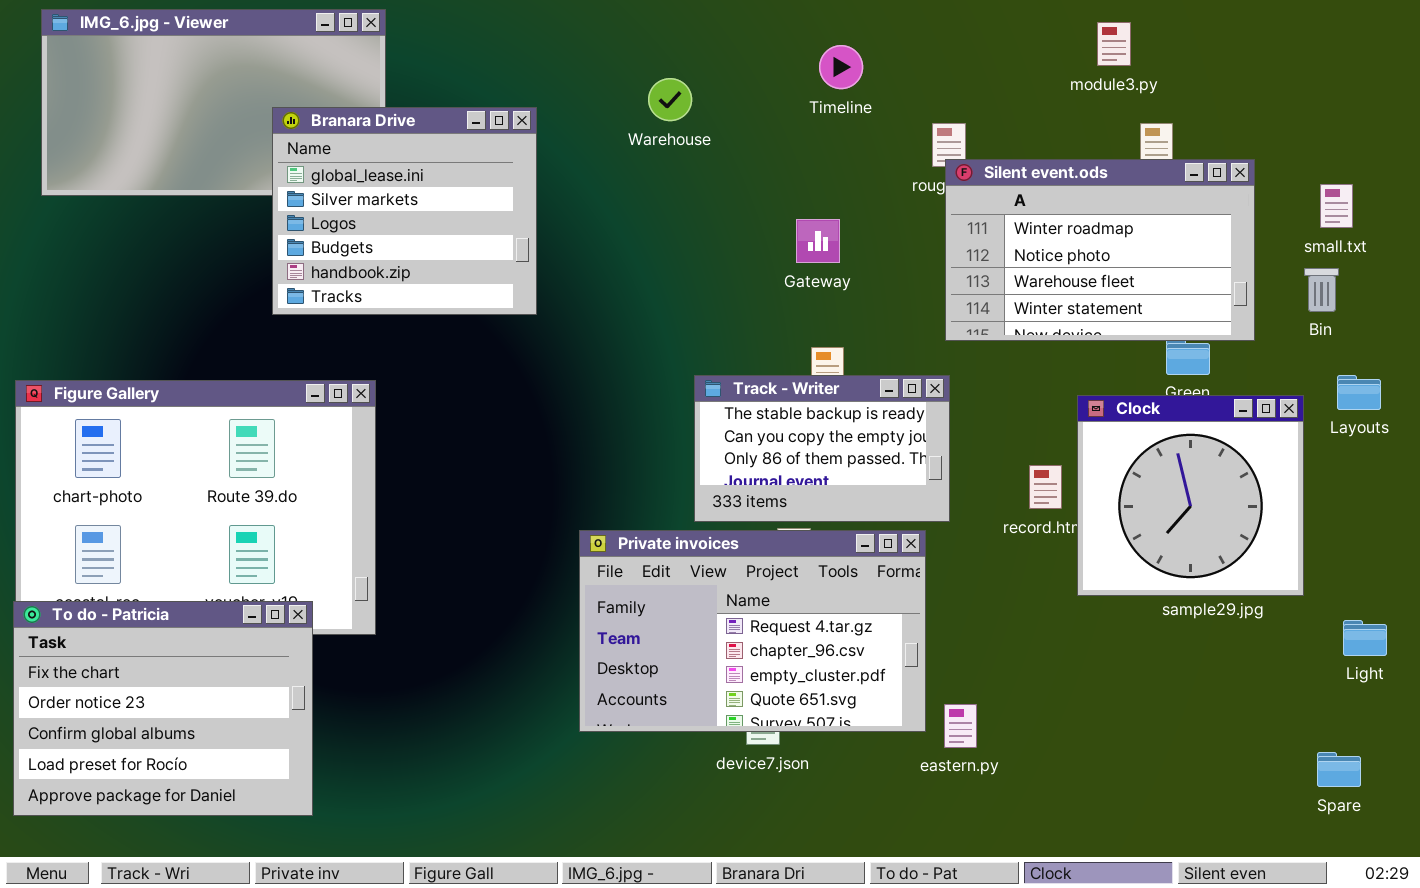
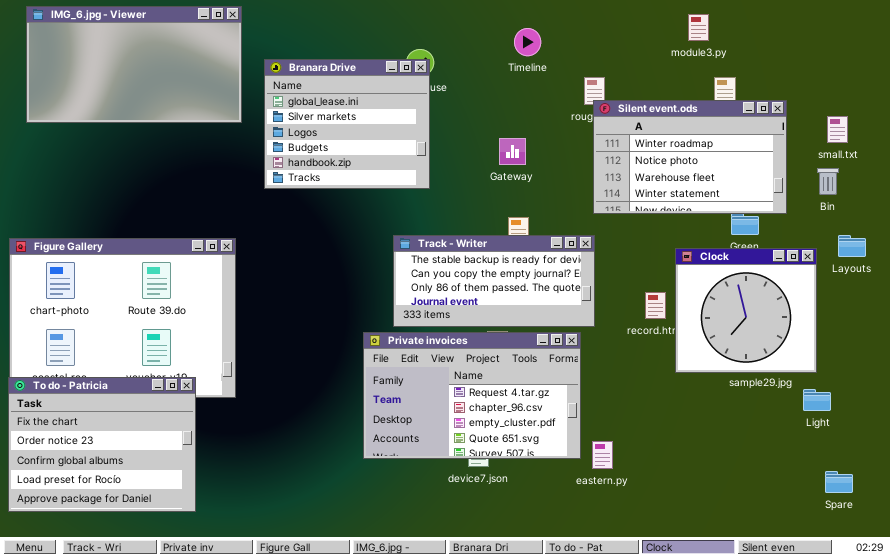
Branara Drive: [272,107,537,315] -> [264,59,430,189], moved
Track - Writer: [694,375,950,522] -> [393,235,595,327], resized
Light: [1343,620,1387,656] -> [803,389,831,411], moved

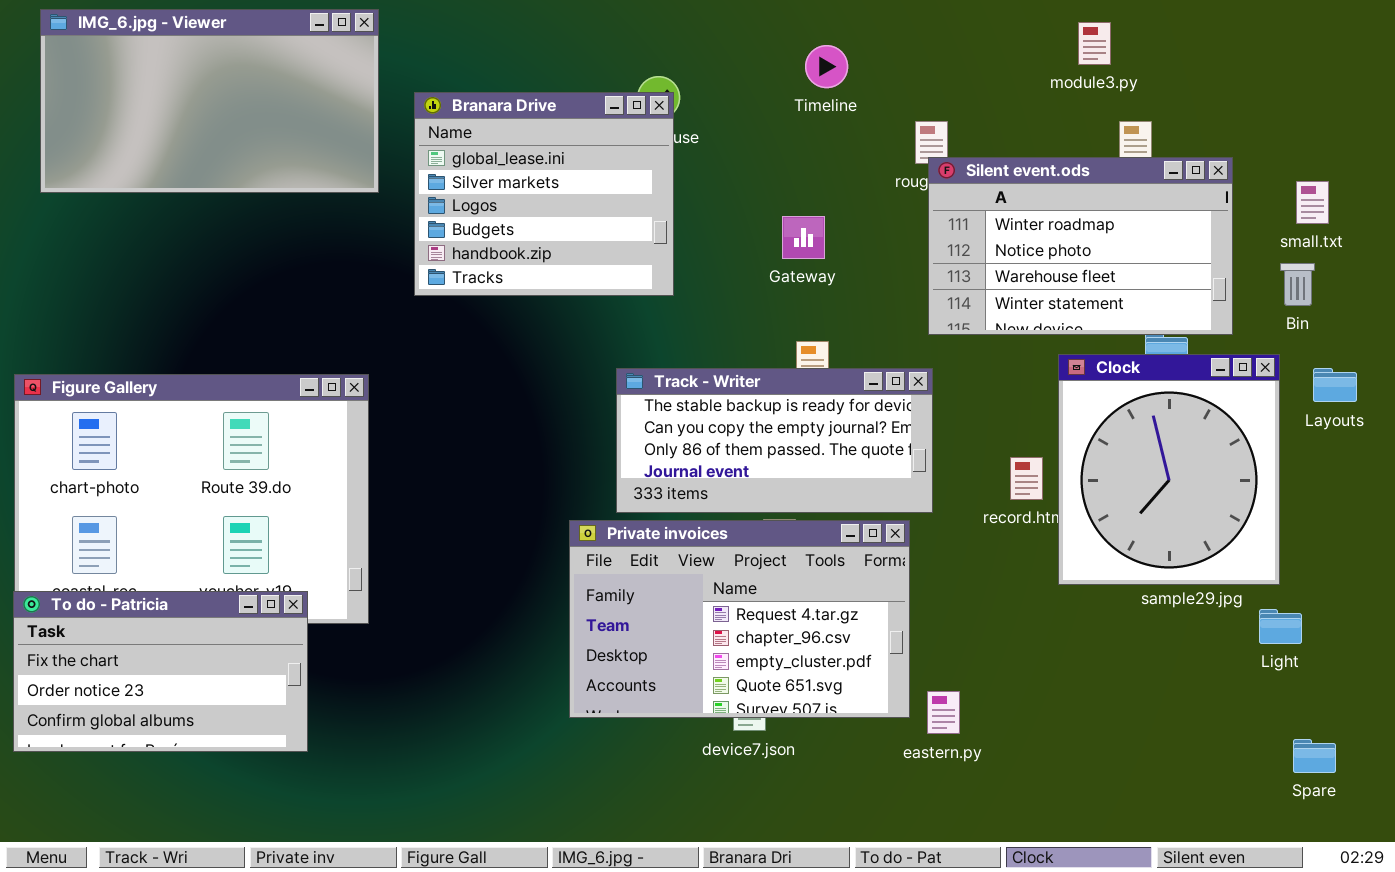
Clock: [675,248,817,373] -> [1058,354,1280,585], resized
To do - Patricia: [8,377,196,512] -> [13,591,308,752], resized

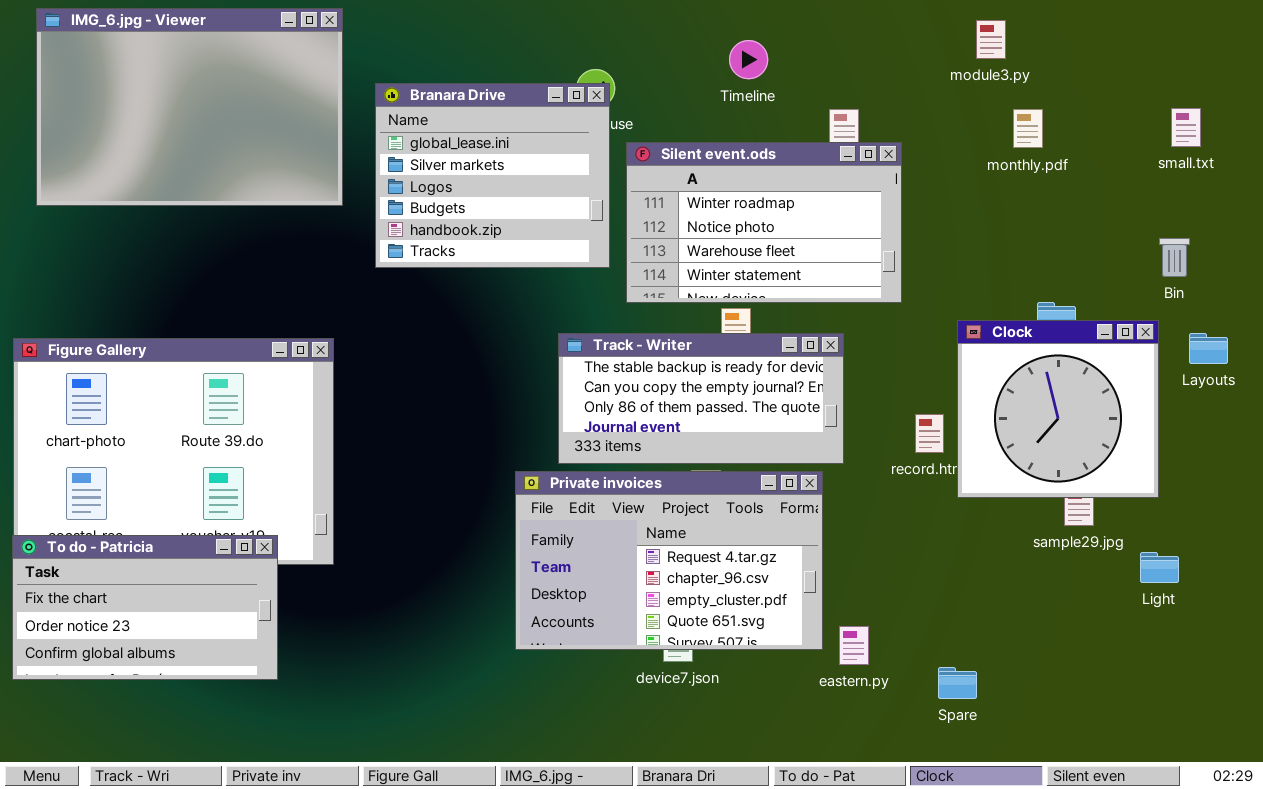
IMG_6.jpg - Viewer: [40,9,379,193] -> [36,8,343,206], resized
Silent event.ods: [928,157,1233,335] -> [626,142,902,303], moved
small.txt: [1296,181,1329,224] -> [1171,108,1201,147], moved
Clock: [1058,354,1280,585] -> [957,320,1159,498], resized
Spare: [1293,739,1336,773] -> [938,667,977,699], moved

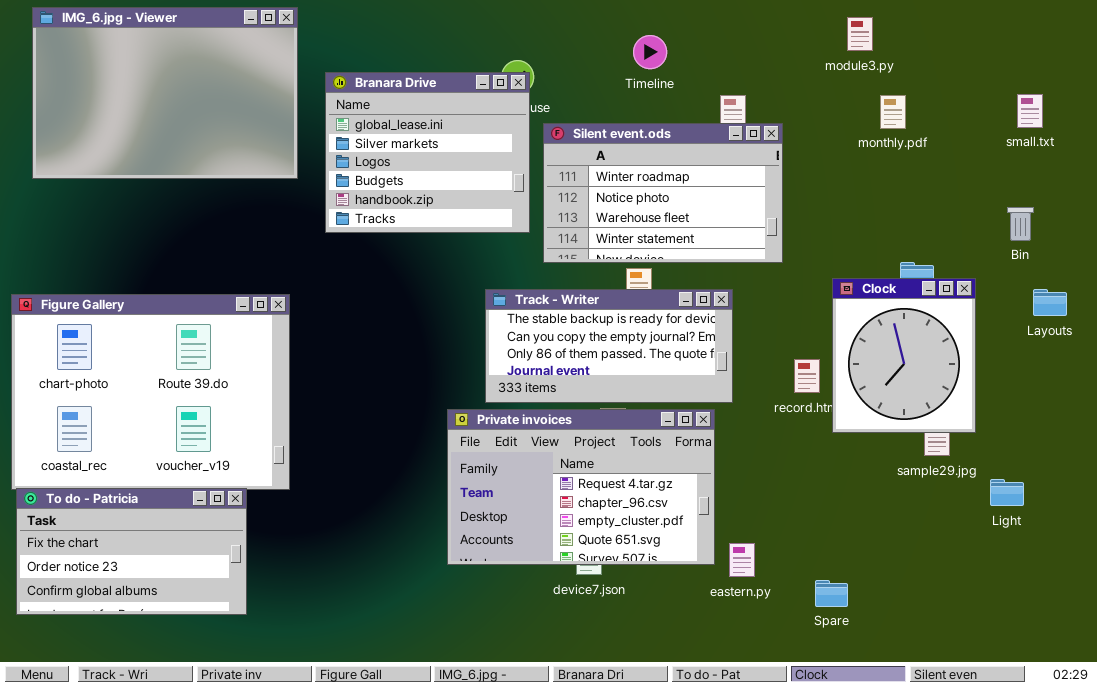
Clock: [957,320,1159,498] -> [832,278,976,433], resized
To do - Patricia: [12,535,278,680] -> [16,488,247,615], moved

